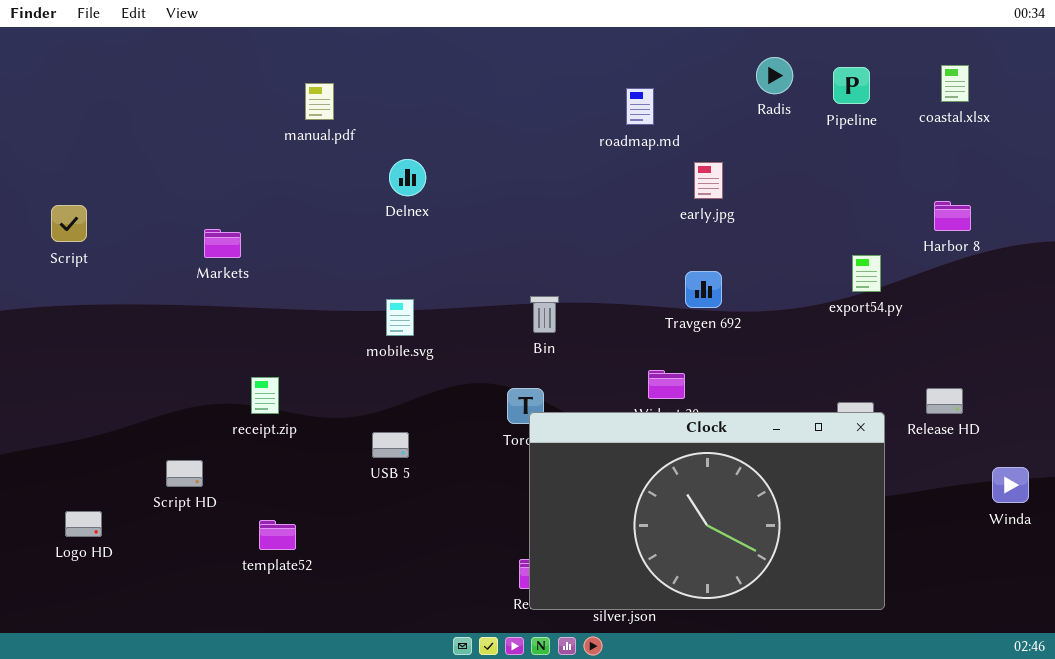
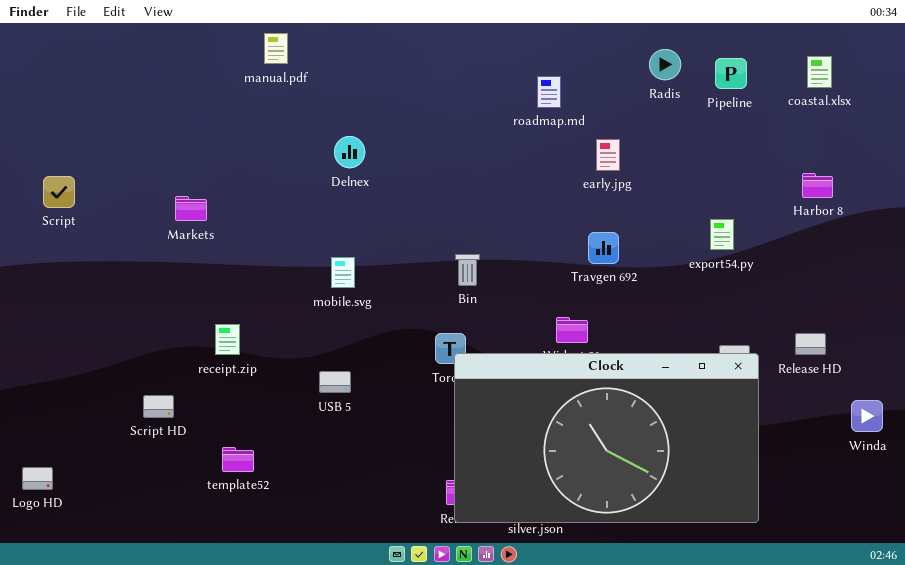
manual.pdf: [305,83,334,120] -> [264,33,288,64], moved
export54.py: [852,255,881,292] -> [710,219,734,250], moved
Logo HD: [65,511,102,537] -> [22,467,53,490], moved

